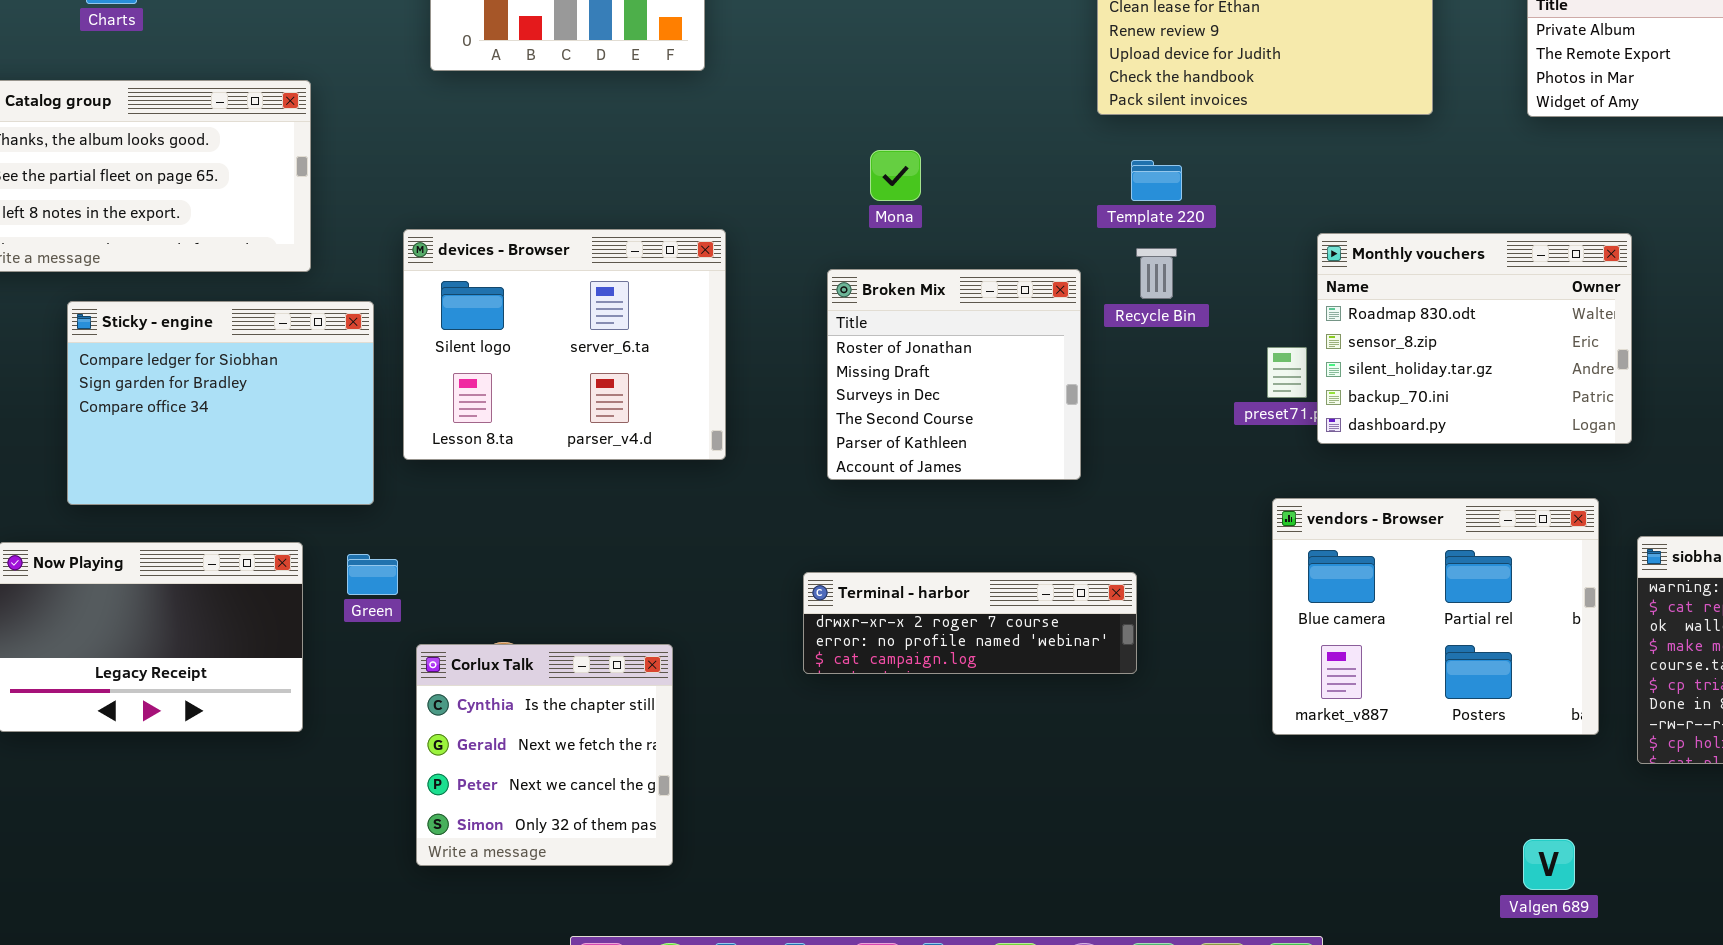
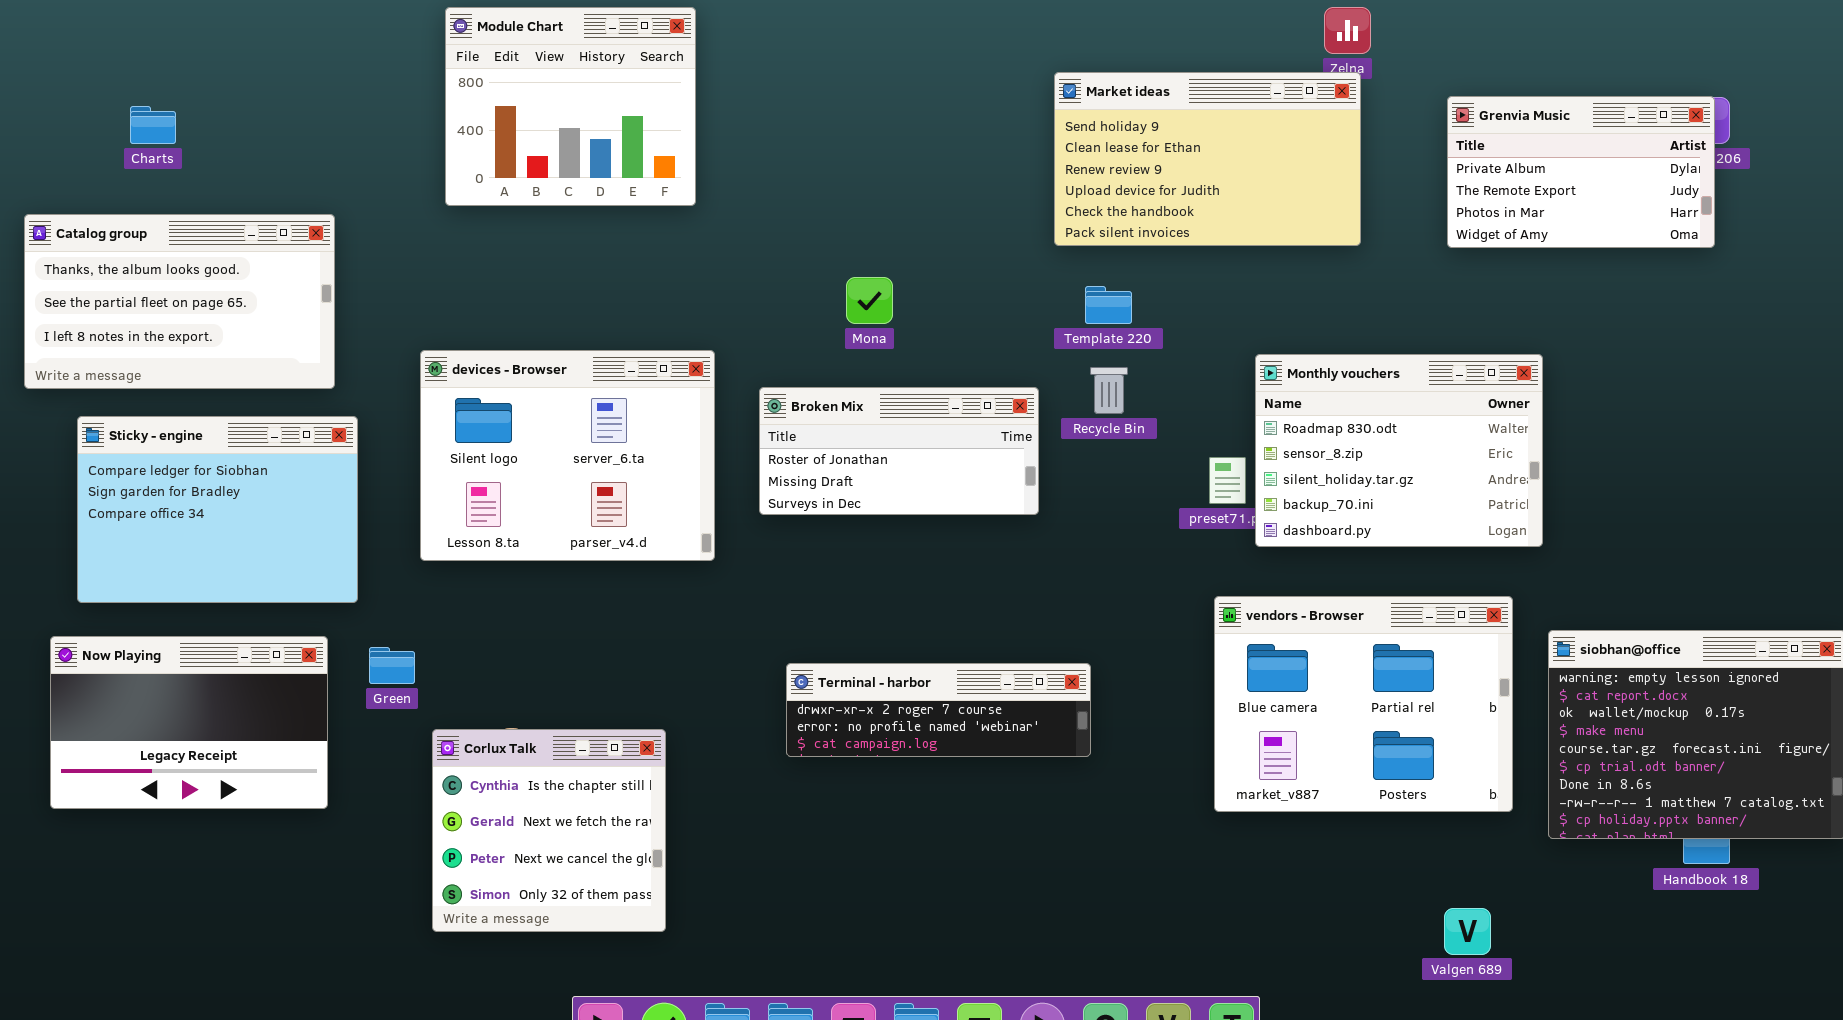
Broken Mix: [827,269,1081,480] -> [759,387,1039,515], resized
Sticky - engine: [67,301,374,505] -> [77,416,358,603], moved

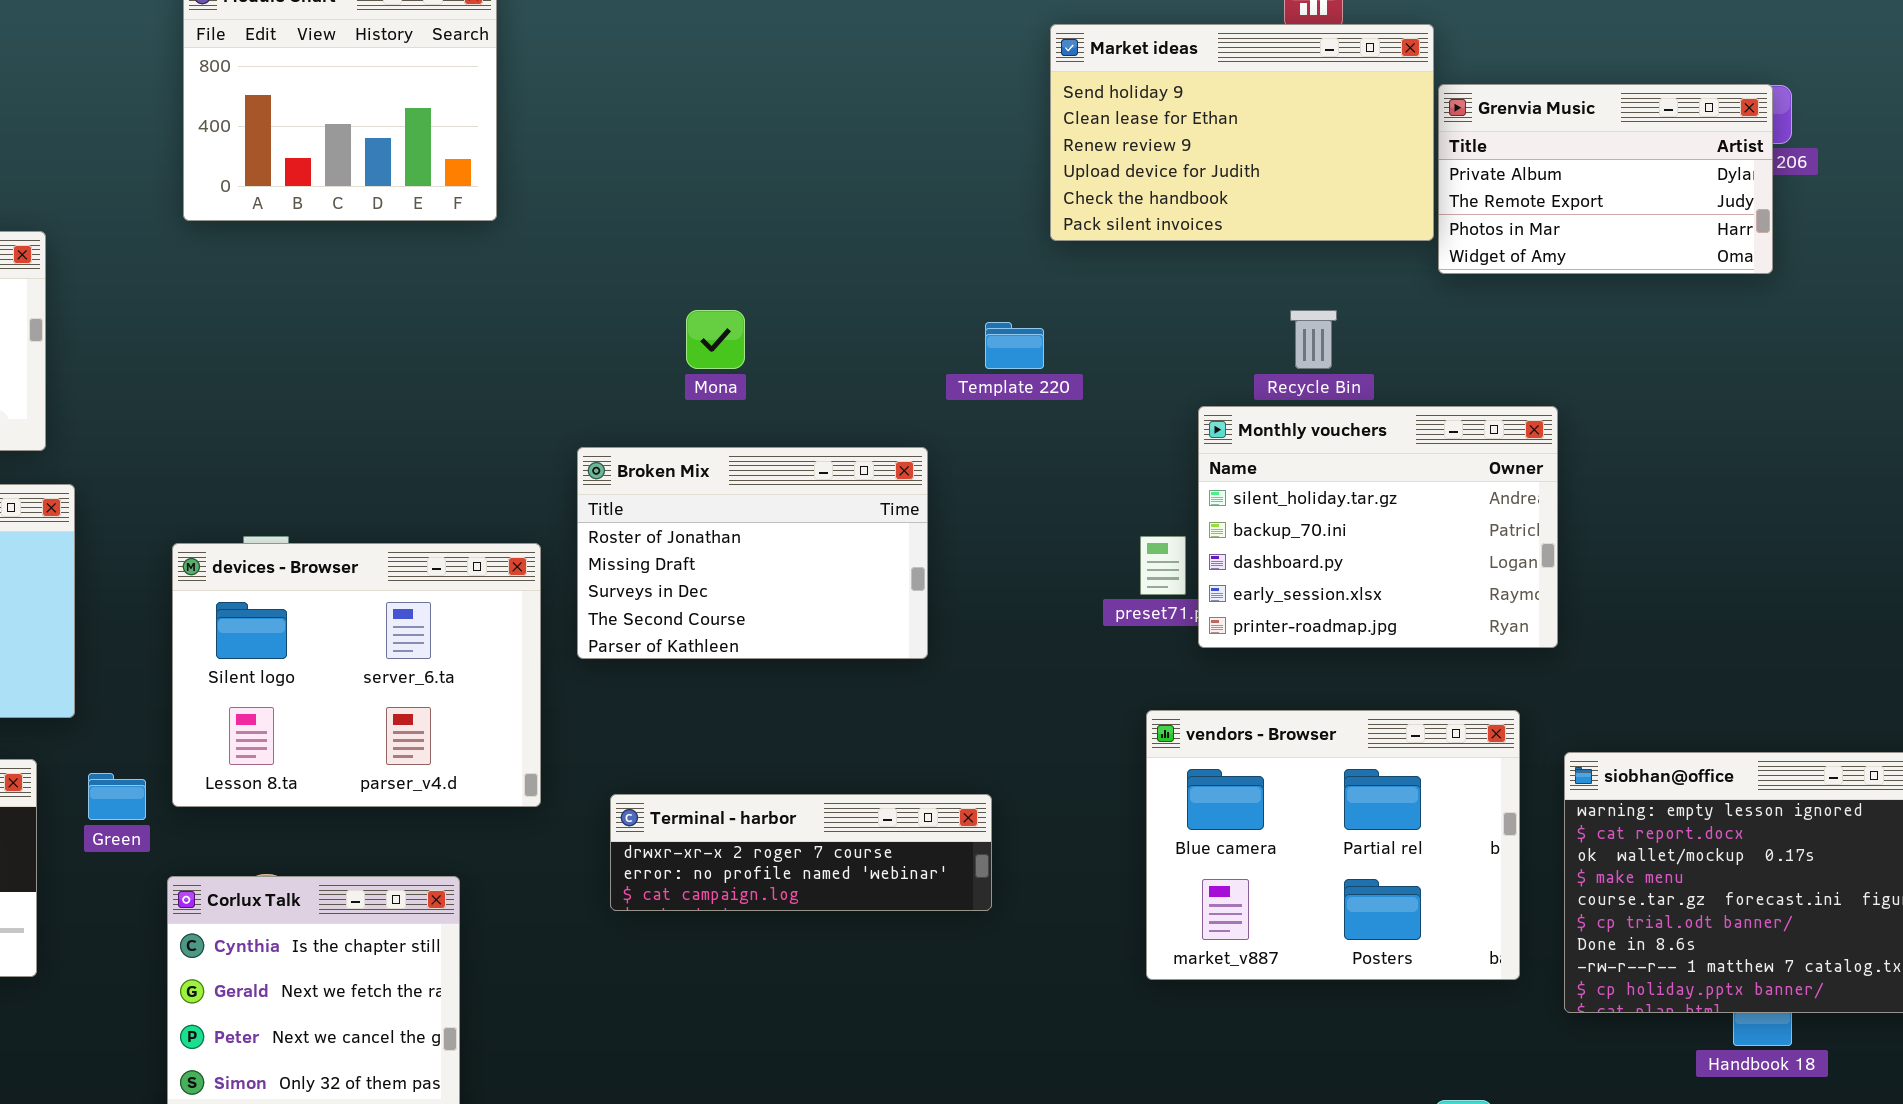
Market ideas: [1054,72,1361,246] -> [1050,24,1434,241], moved
devices - Browser: [420,350,715,561] -> [172,543,541,807], moved
Monthly vouchers: [1255,354,1543,547] -> [1198,406,1558,648], scrolled down 2 rows
Recycle Bin: [1090,367,1128,414] -> [1290,310,1337,369], moved
Broken Mix: [759,387,1039,515] -> [577,447,928,659], resized

